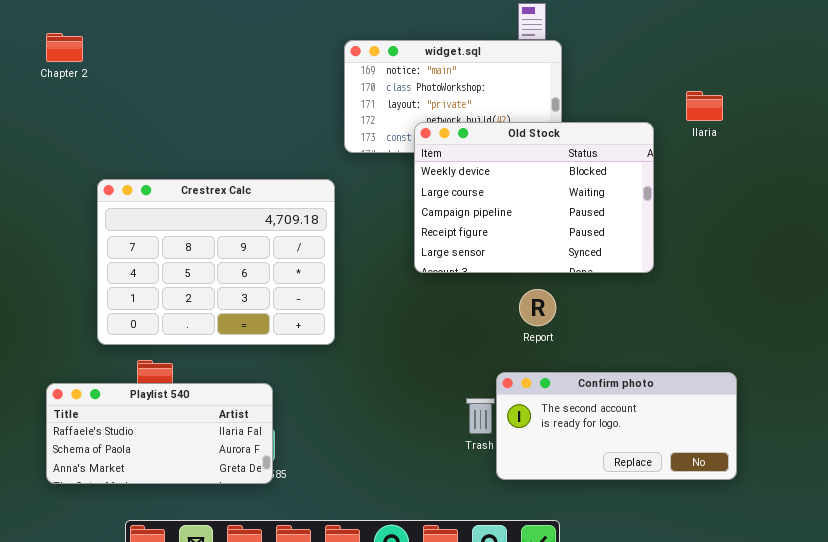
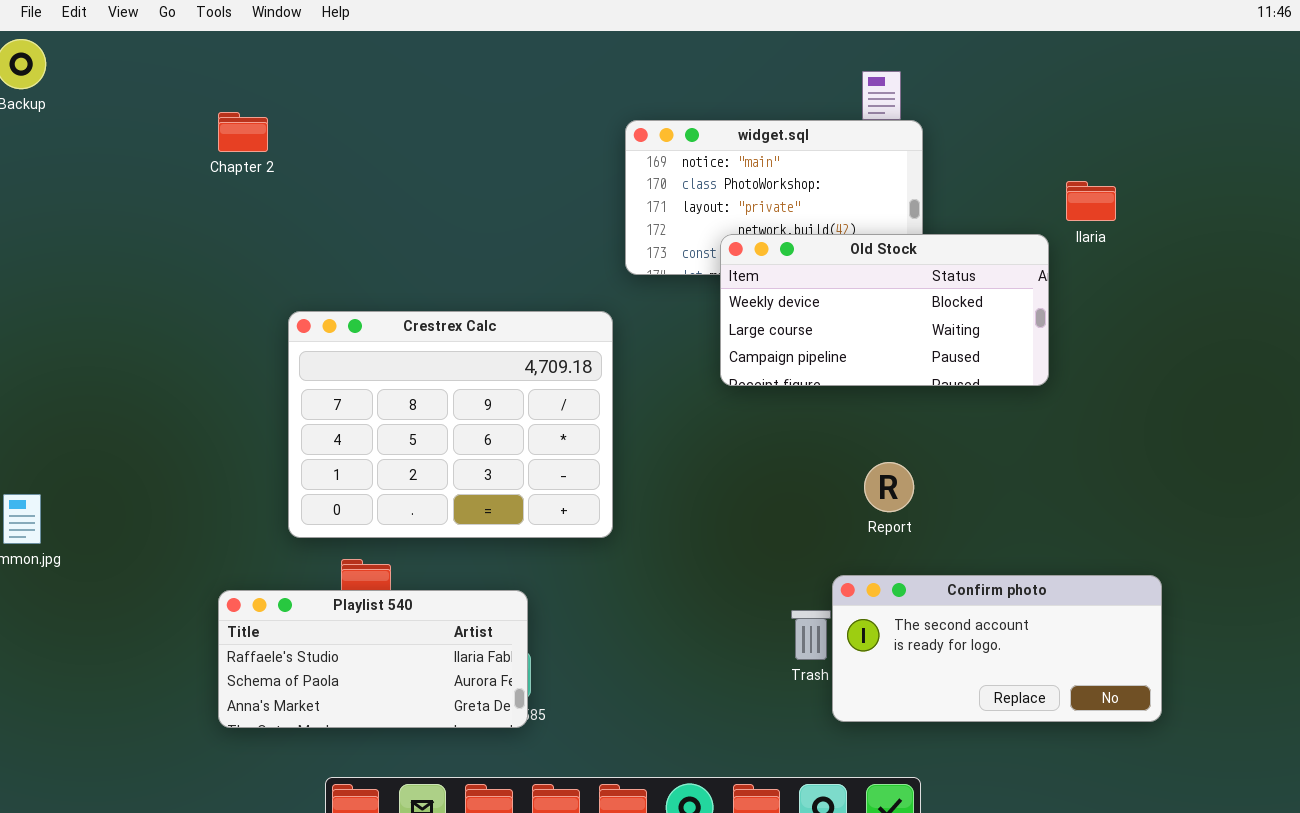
Ilaria: [686,91,723,121] -> [1066,181,1116,221], moved
Old Stock: [414,122,654,273] -> [720,234,1049,386], resized

